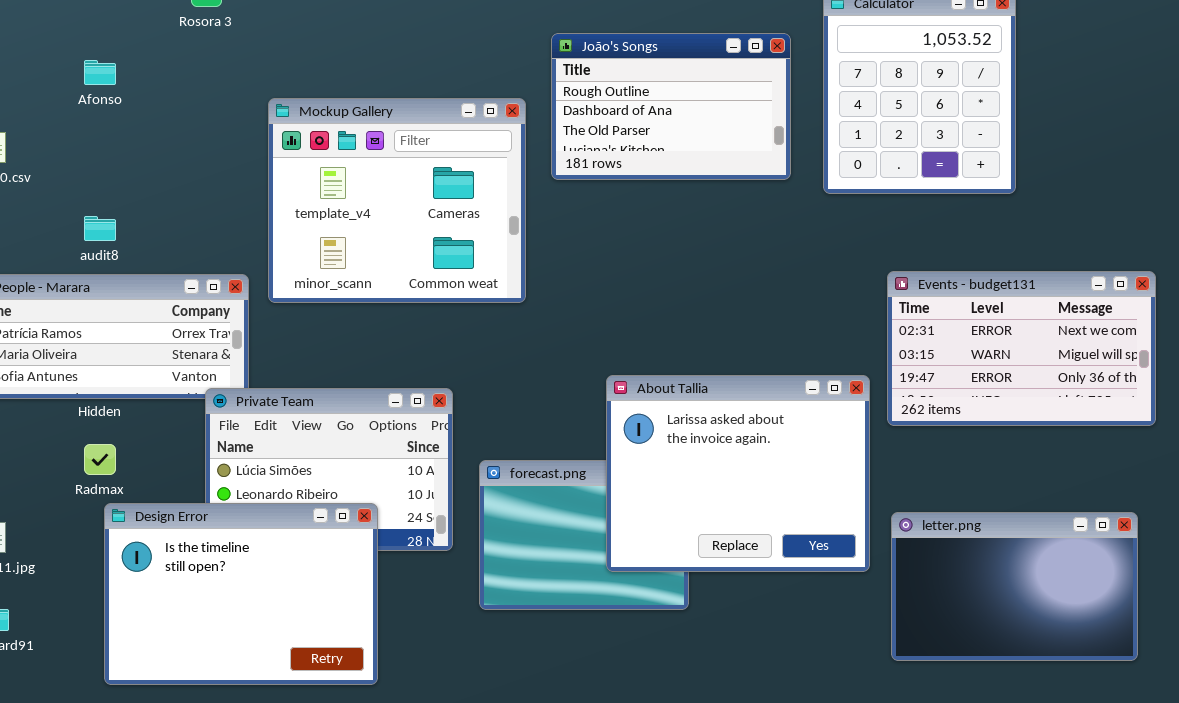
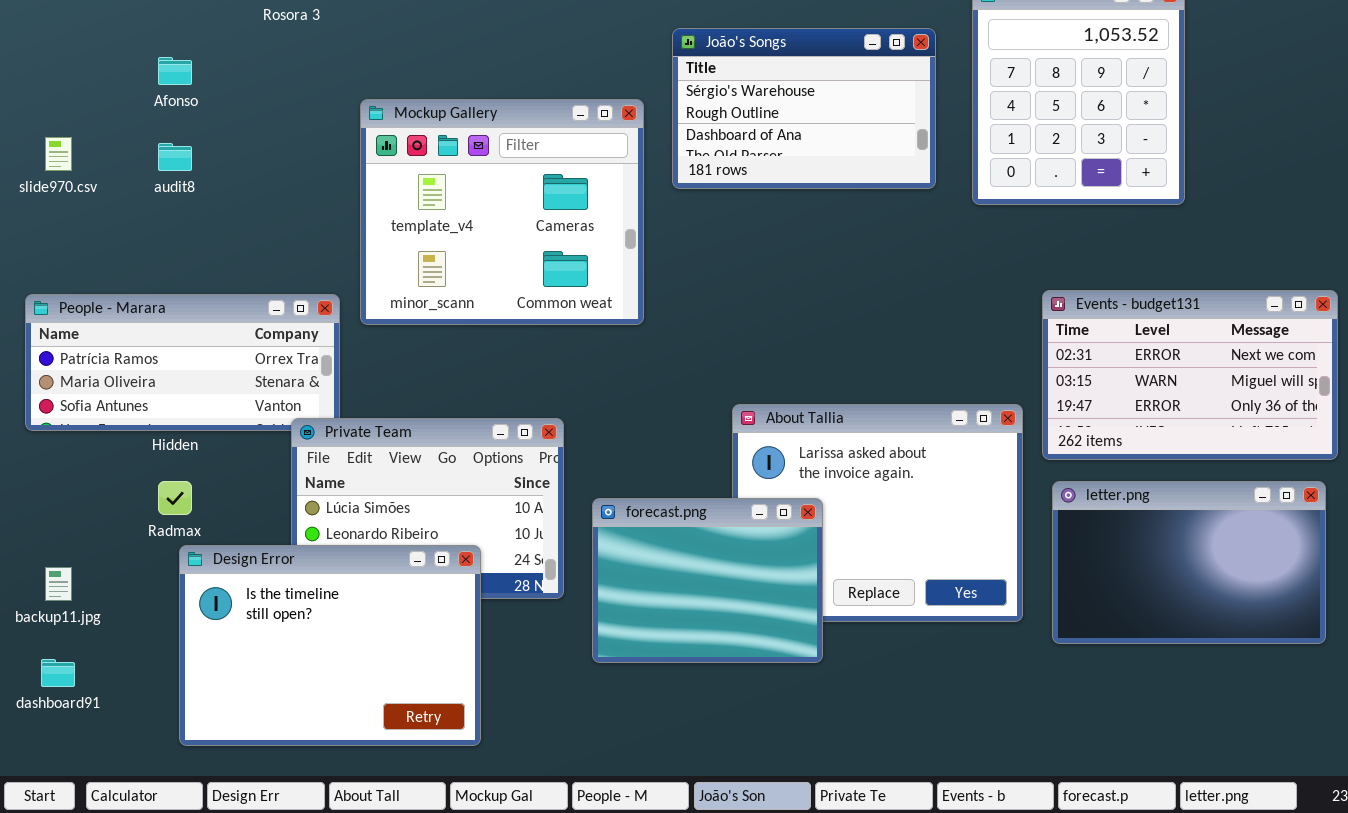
João's Songs: [551,33,791,180] -> [672,28,936,189], scrolled up 1 row
audit8: [84,216,116,241] -> [158,143,192,171], moved
forecast.png: [479,460,689,610] -> [592,498,823,663], raised
letter.png: [891,512,1138,661] -> [1052,481,1326,644], moved

